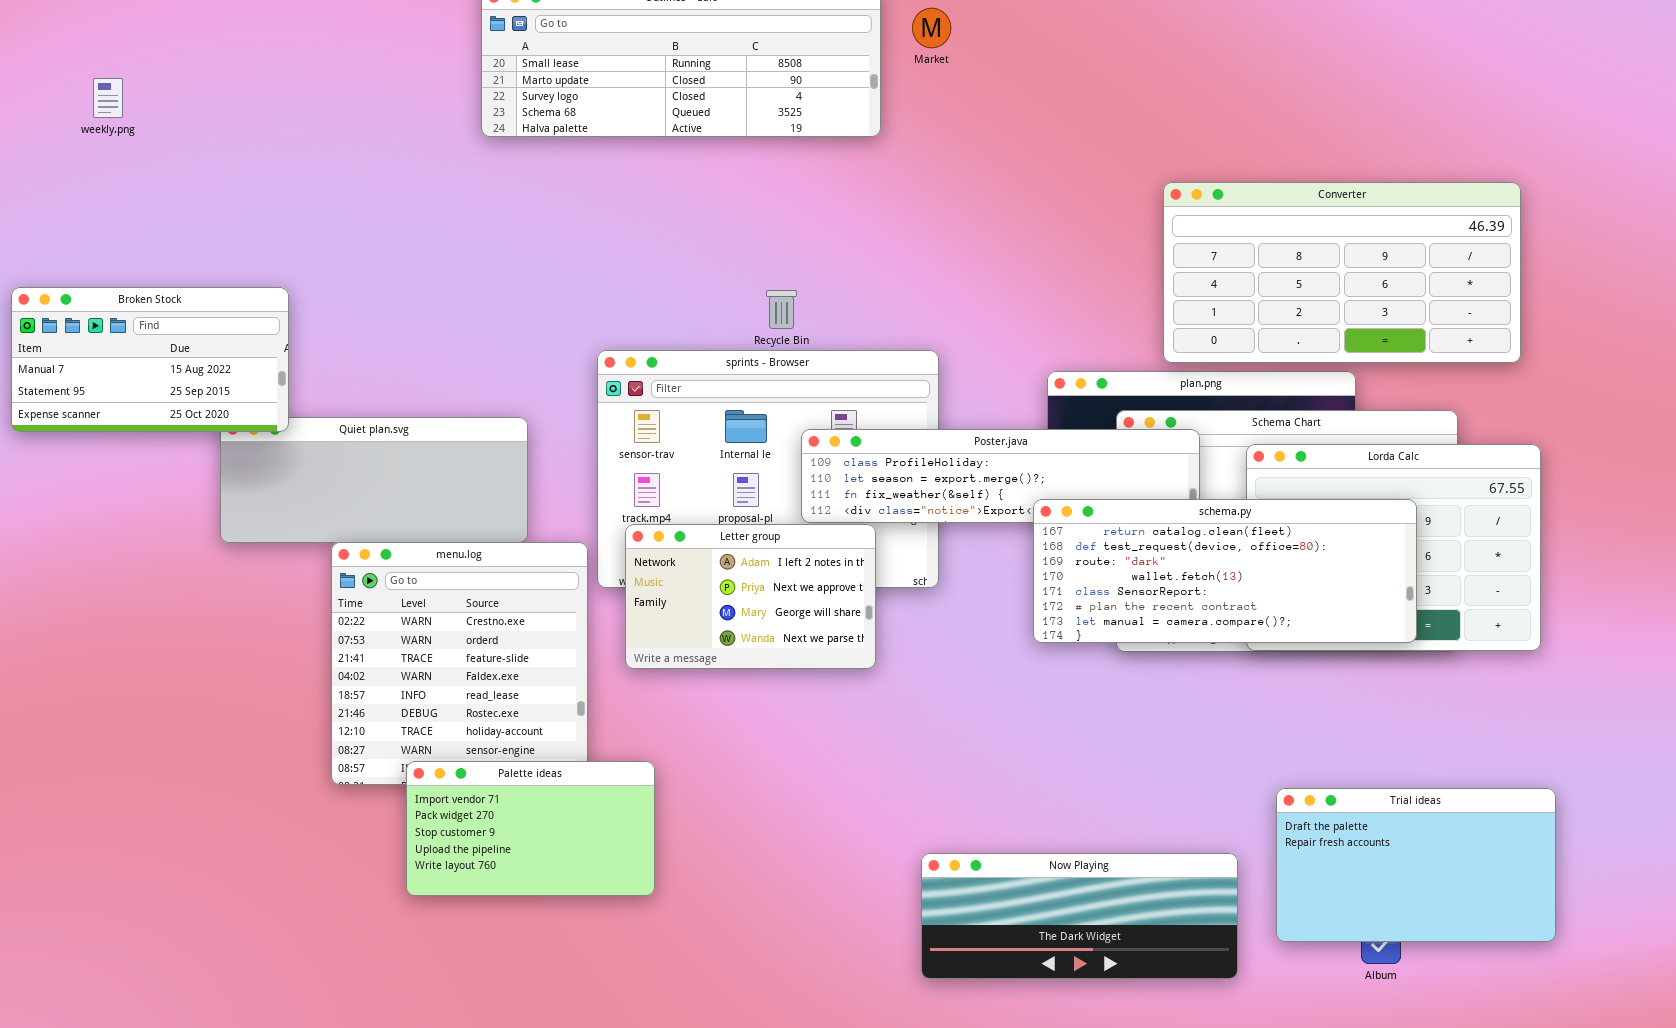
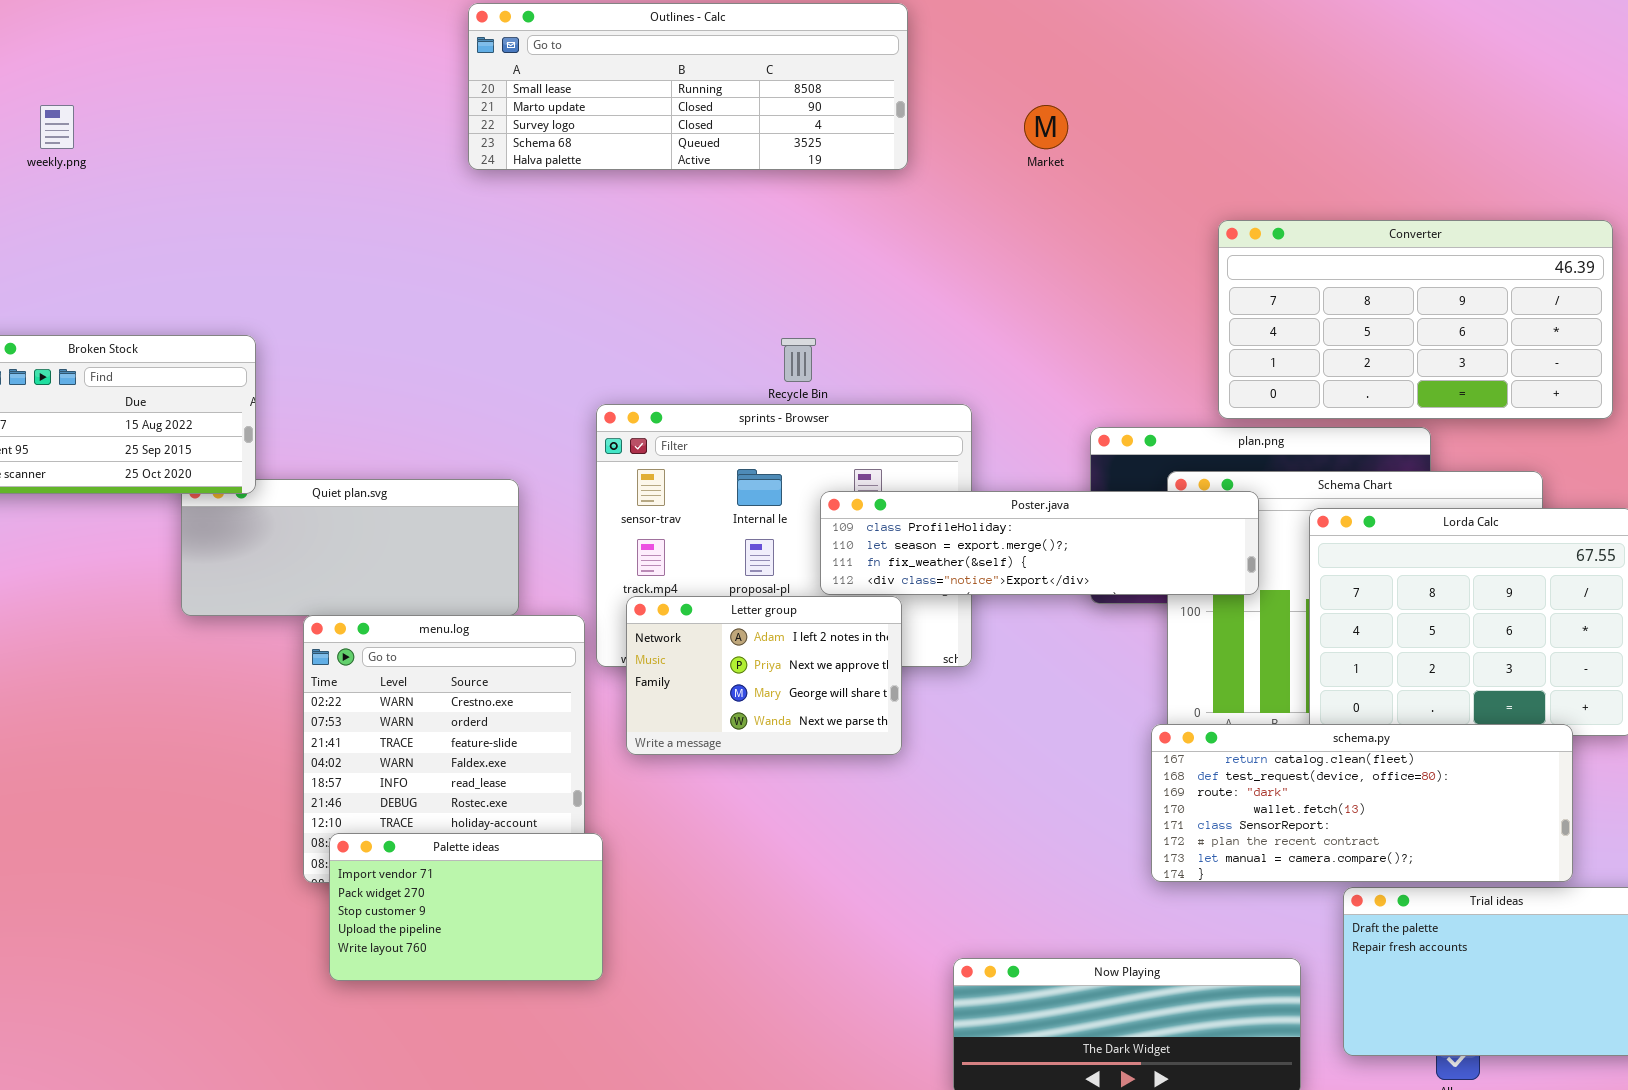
Market: [912,8,951,48] -> [1024,105,1068,149], moved
schema.py: [1033,499,1417,643] -> [1151,724,1573,882], moved
Palette ideas: [406,761,655,896] -> [329,833,603,981], moved

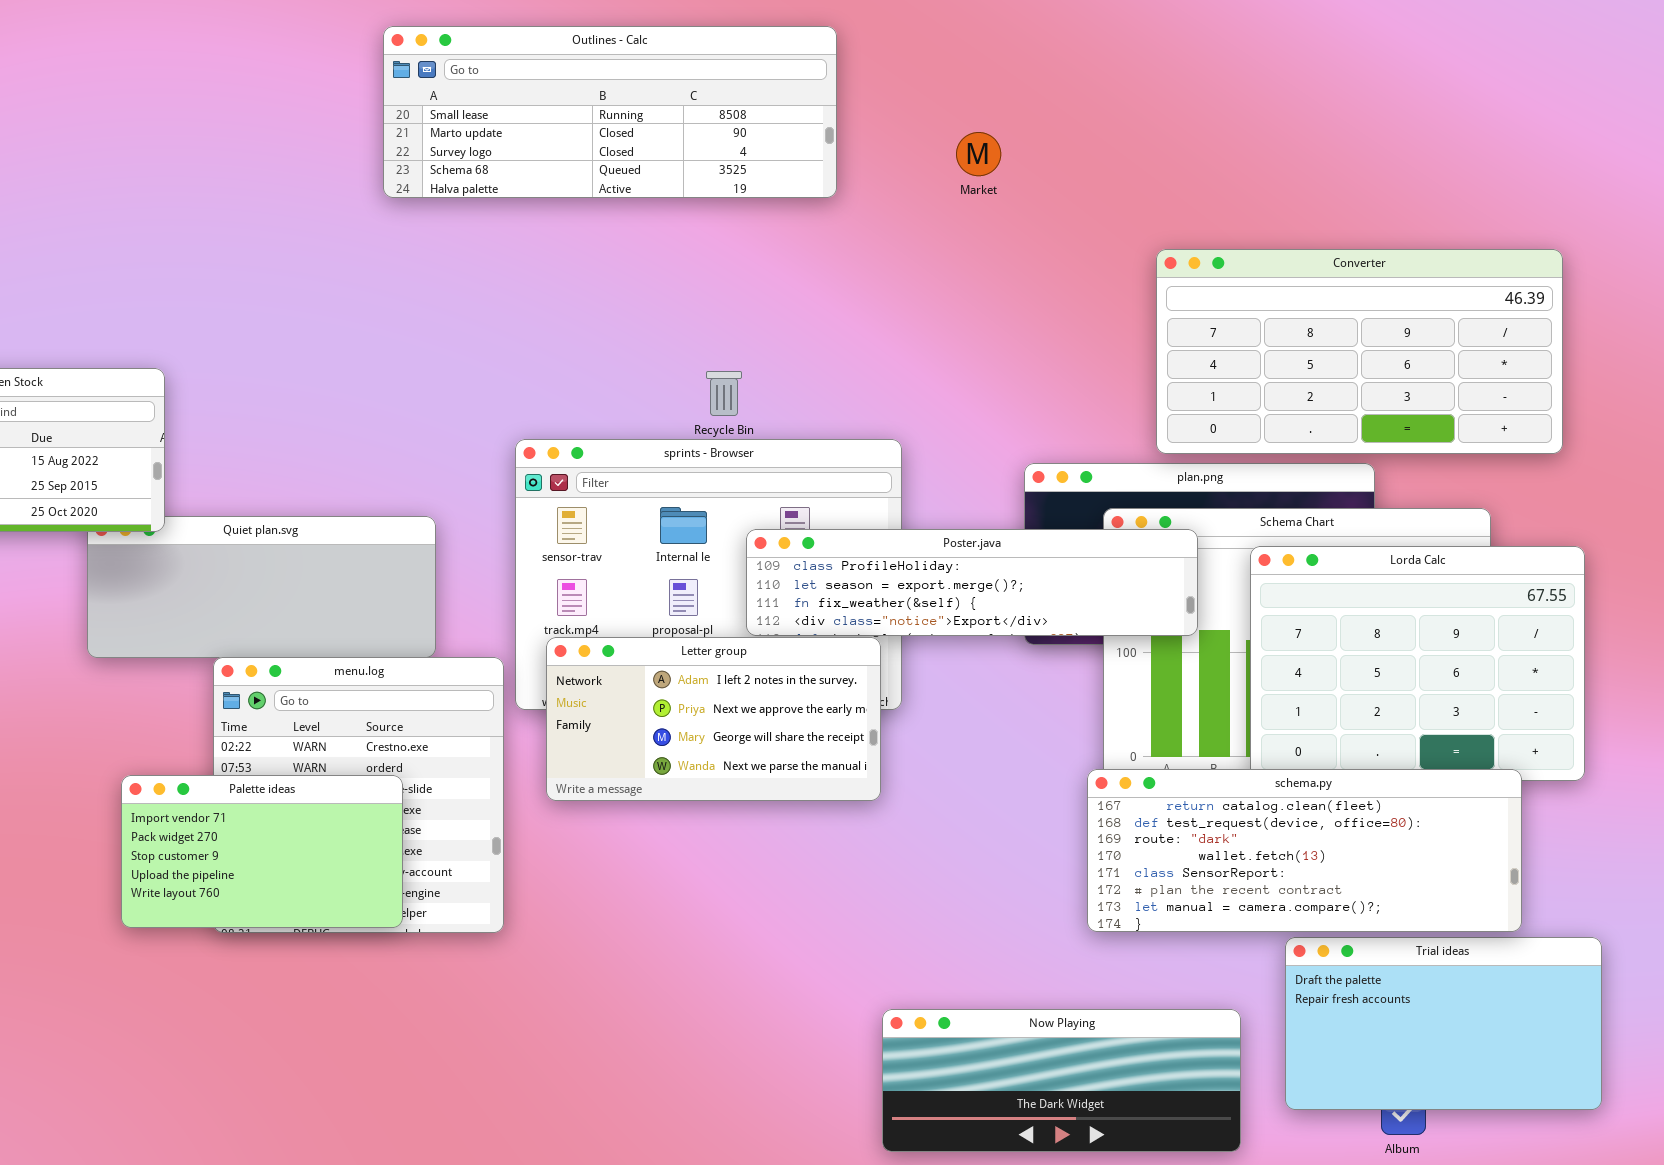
Letter group: [626,596,902,755] -> [546,637,881,801], resized
Palette ideas: [329,833,603,981] -> [121,775,403,928], moved

